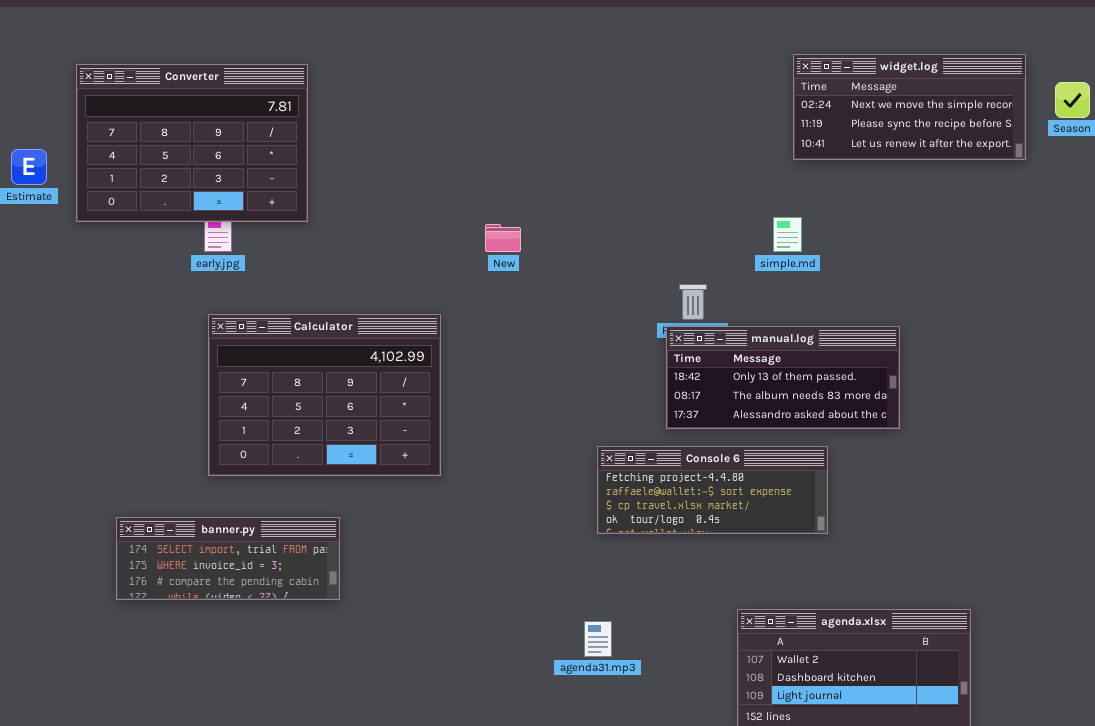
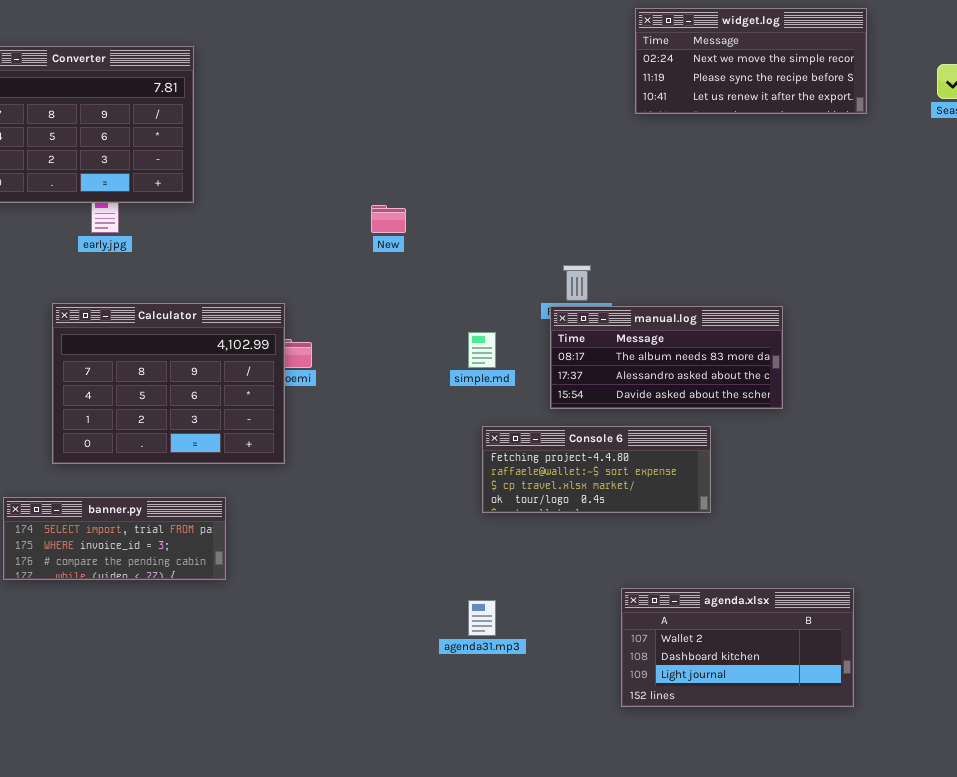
widget.log: [793,54,1026,160] -> [635,8,867,114], moved
simple.md: [773,217,802,252] -> [468,332,496,368], moved
Calculator: [208,314,441,476] -> [52,303,285,464], moved
manual.log: [666,326,900,429] -> [550,306,783,409], scrolled down 1 row

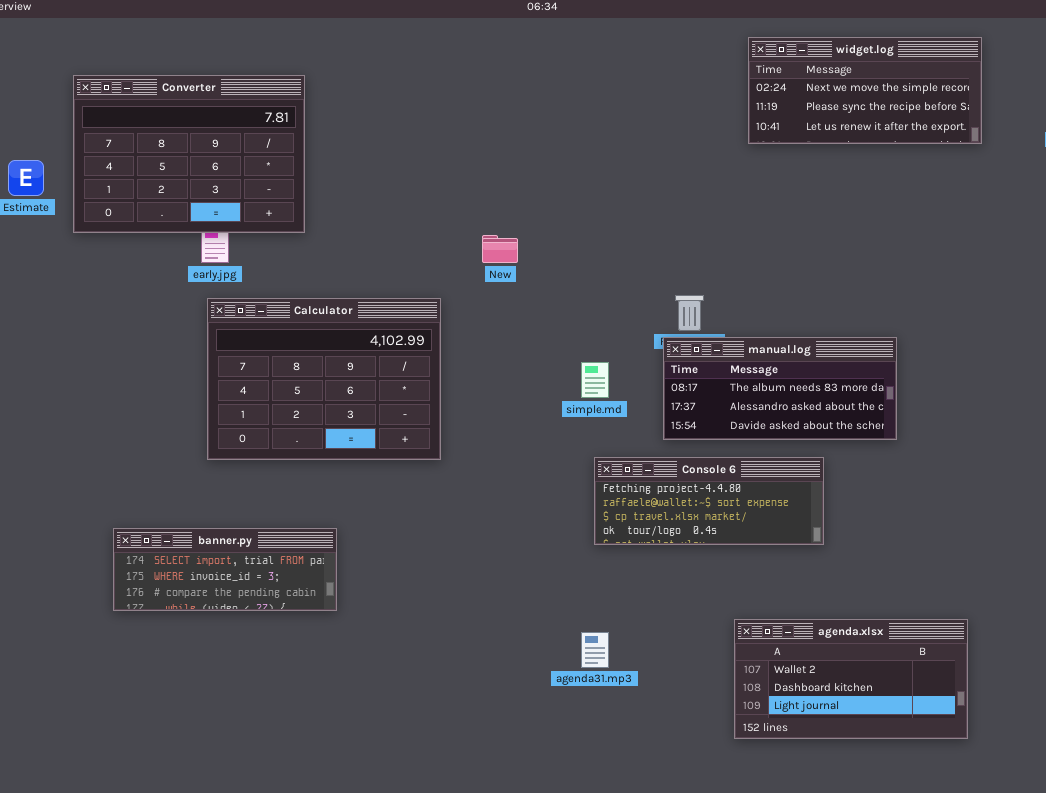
Calculator: [52,303,285,464] -> [207,298,441,460], moved

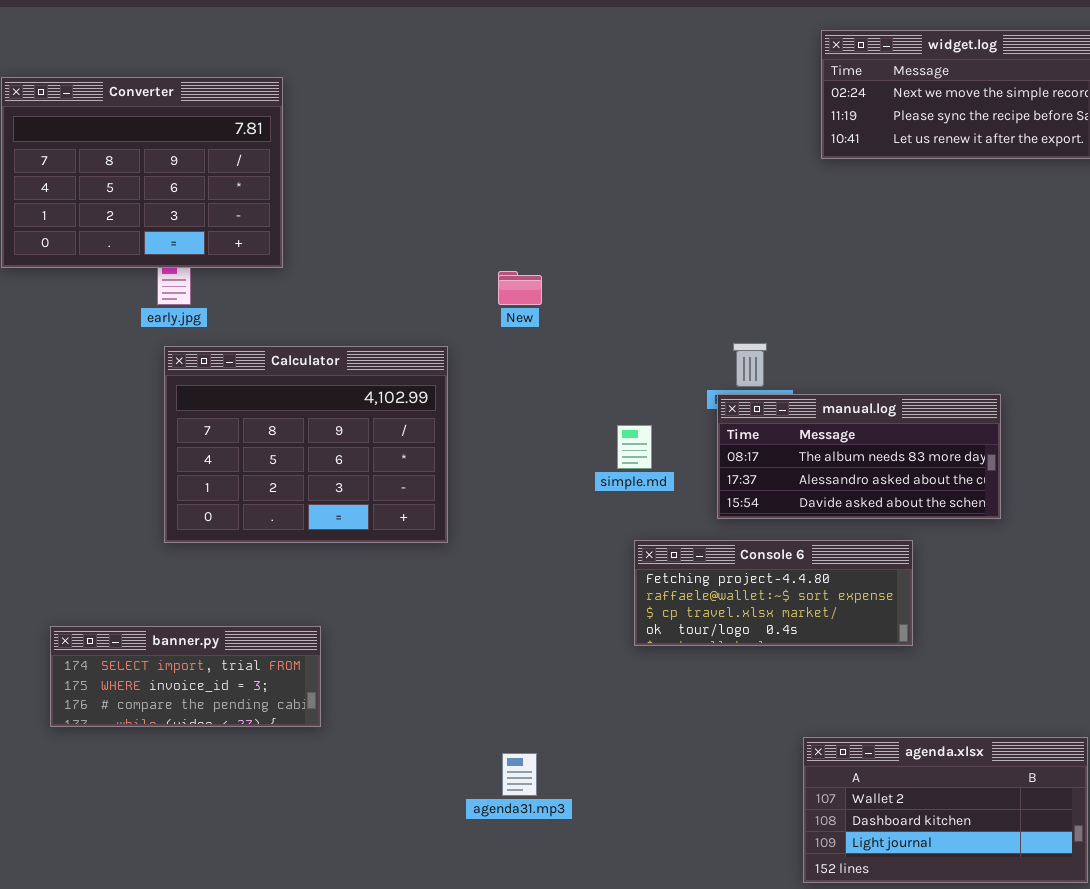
agenda31.mp3: [581,632,609,668] -> [502,753,537,796], moved

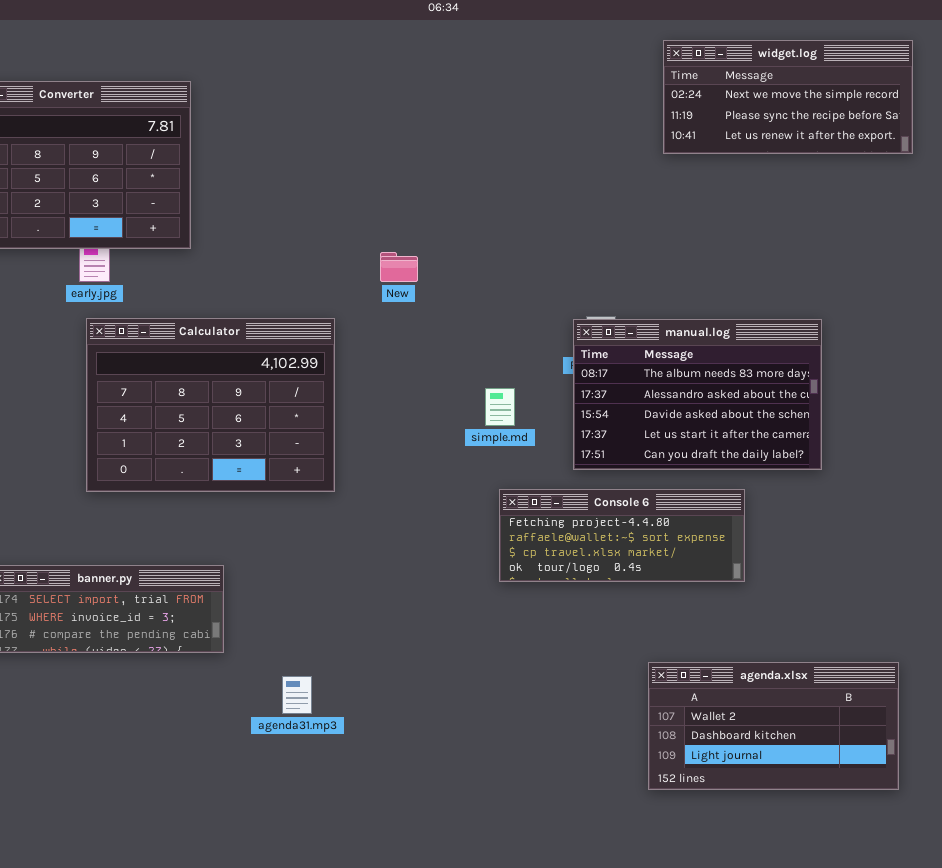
manual.log: [717,394,1001,519] -> [573,319,822,470], resized
agenda31.mp3: [502,753,537,796] -> [282,676,312,714], moved

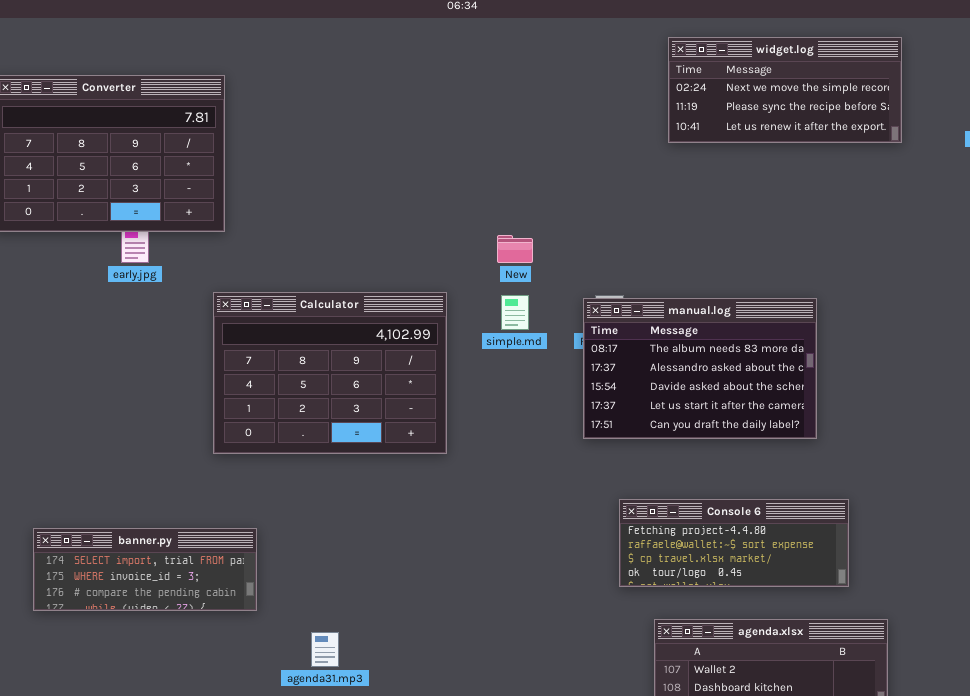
New: [380,252,418,282] -> [497,235,533,263], moved
Calculator: [86,318,335,492] -> [213,292,447,454], moved
simple.md: [485,388,515,426] -> [501,295,529,330], moved
Console 6: [499,489,745,582] -> [619,499,849,587], moved

